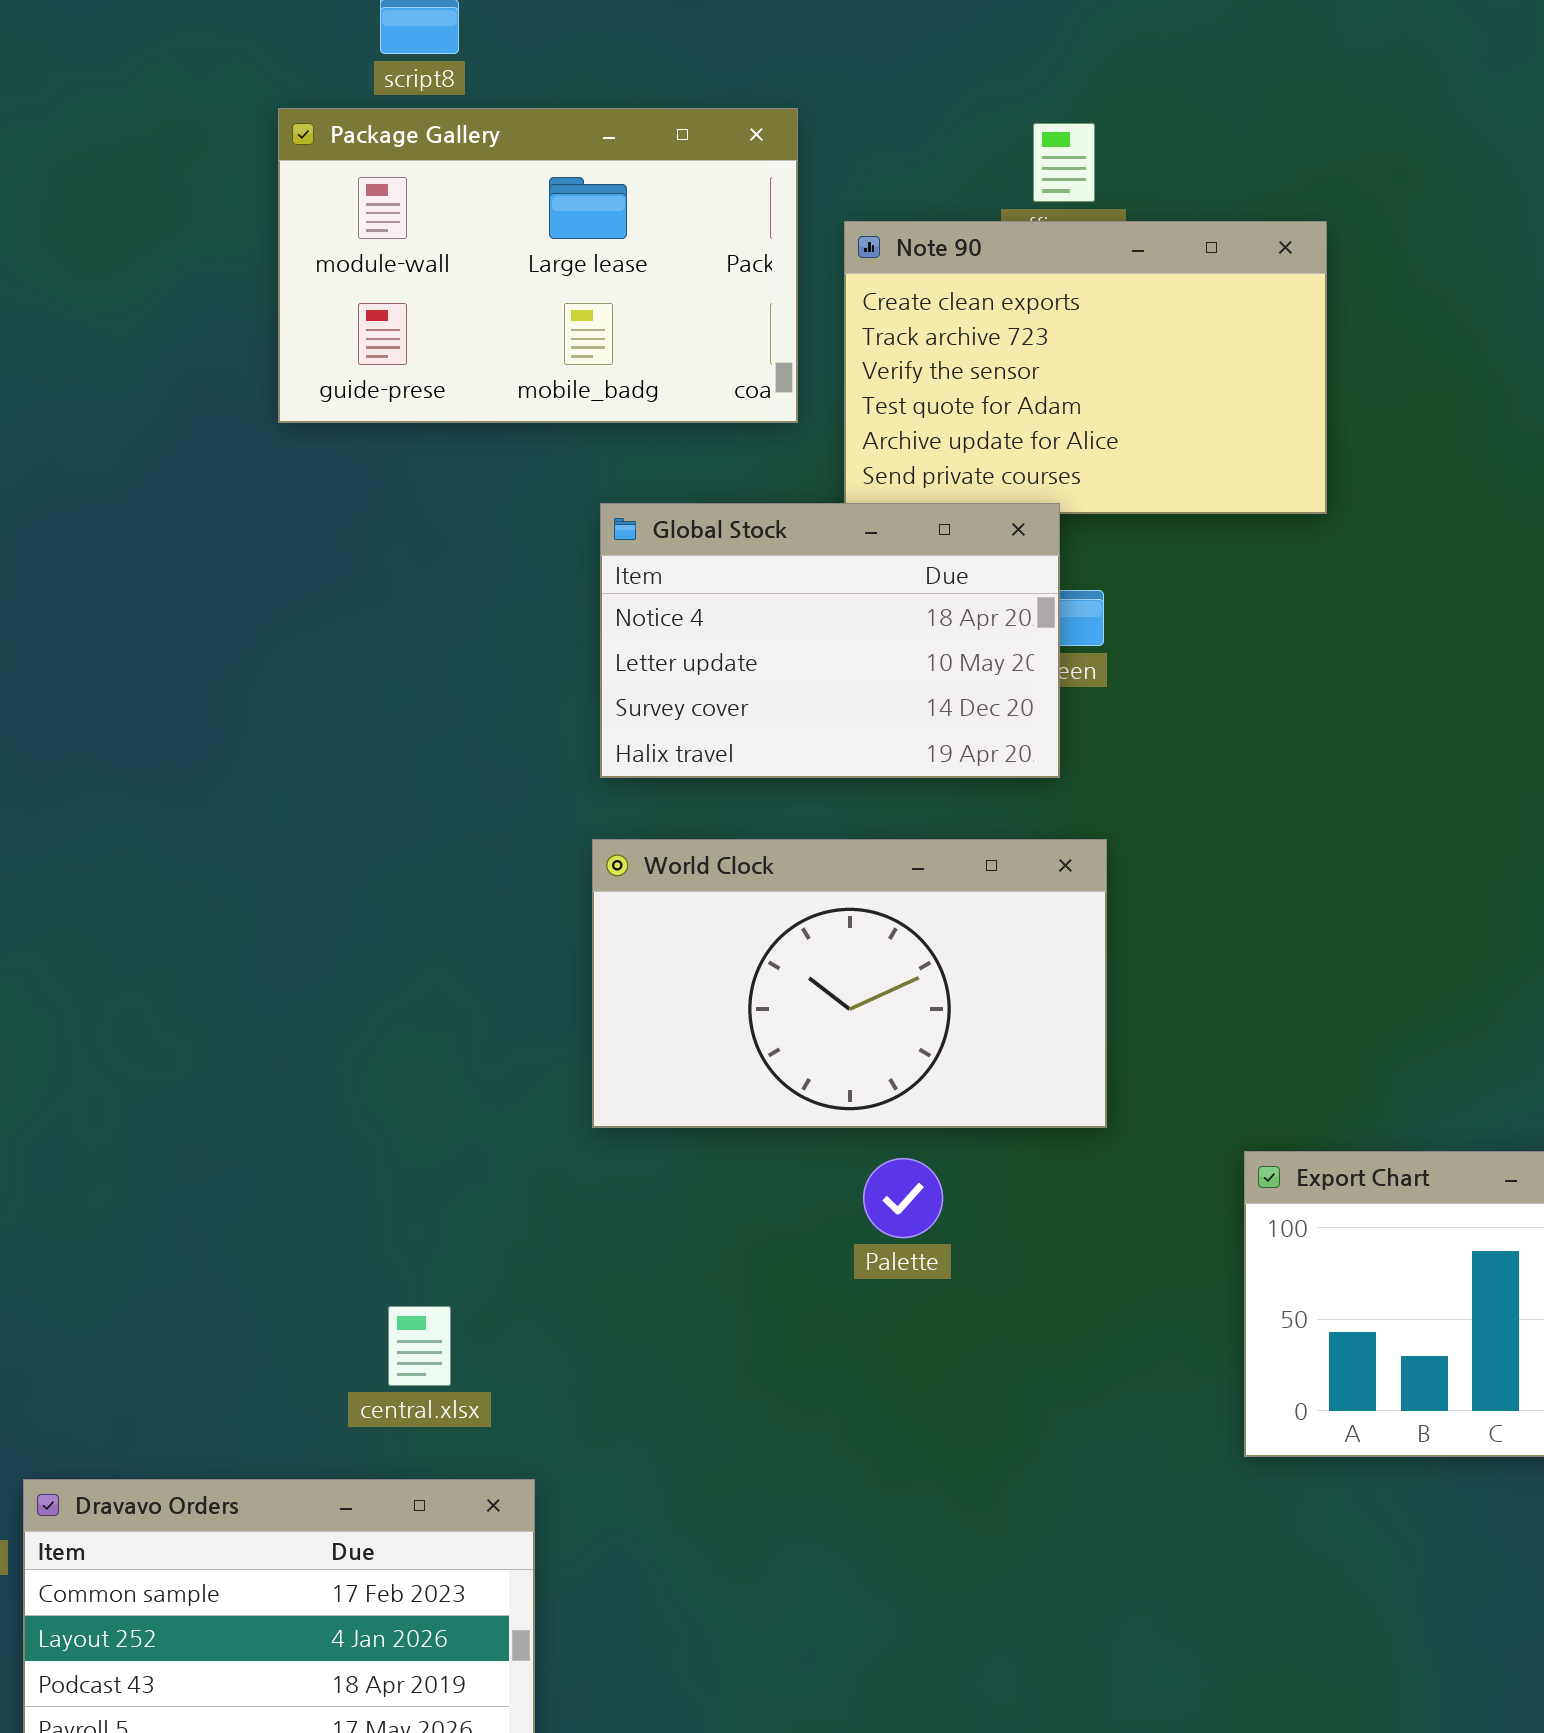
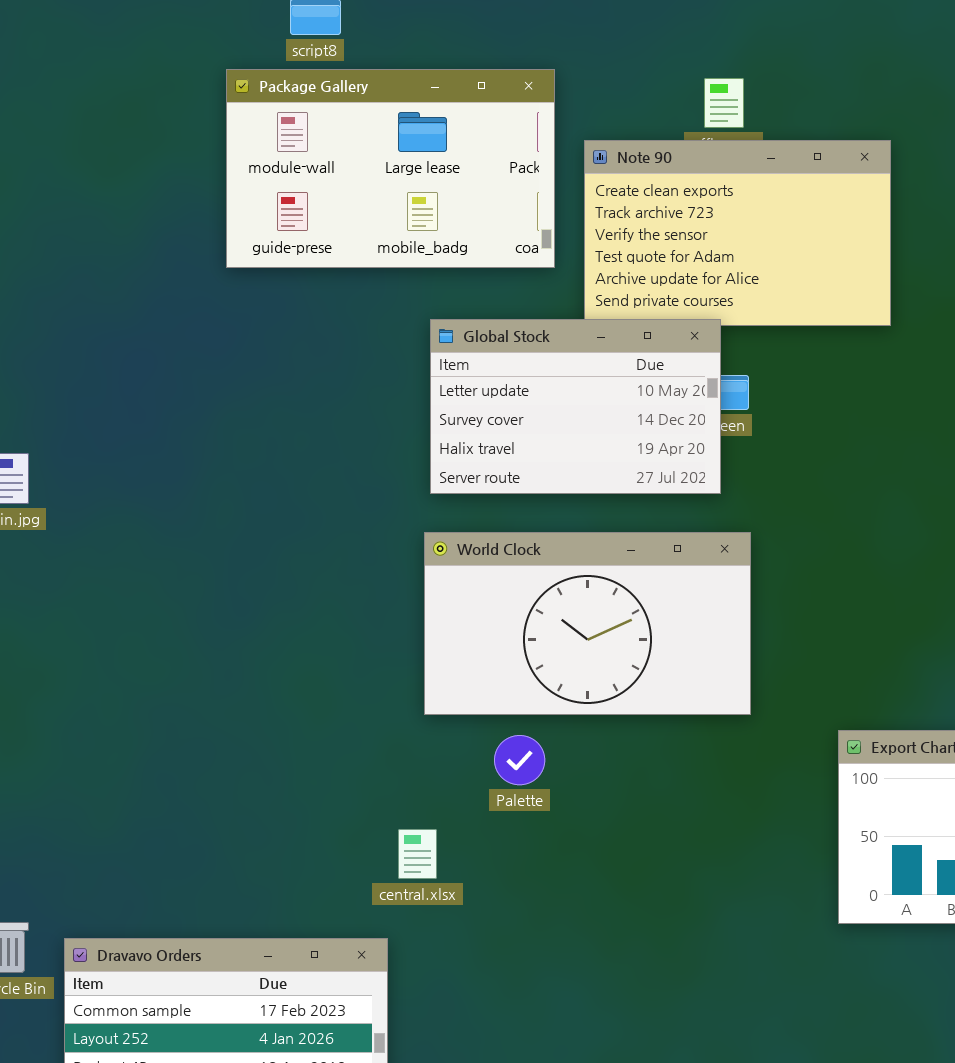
Global Stock: [600,503,1060,778] -> [430,319,721,494], scrolled down 1 row
Palette: [863,1158,943,1238] -> [494,735,545,785], moved
central.xlsx: [388,1306,451,1386] -> [398,829,437,879], moved

